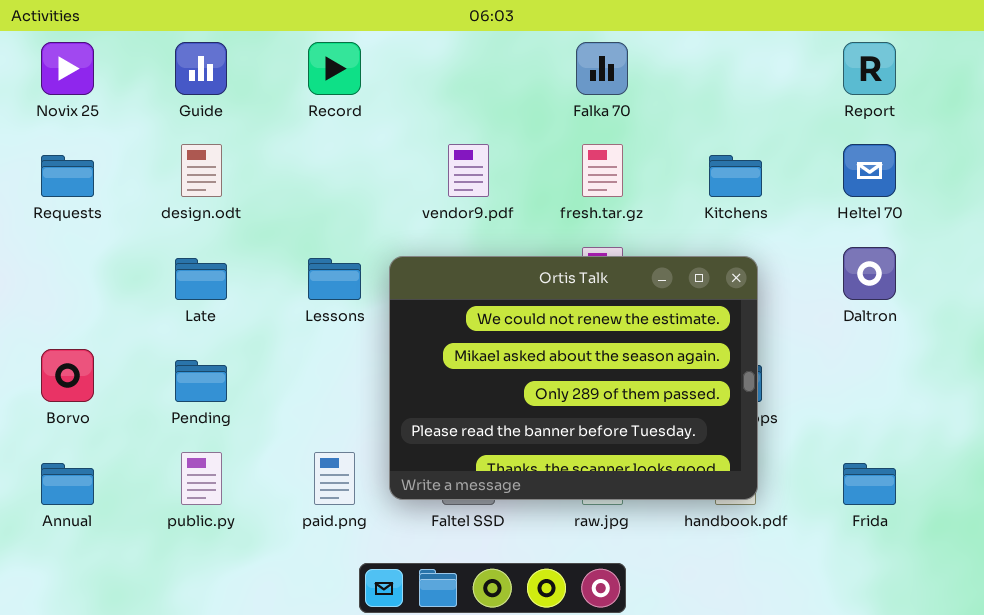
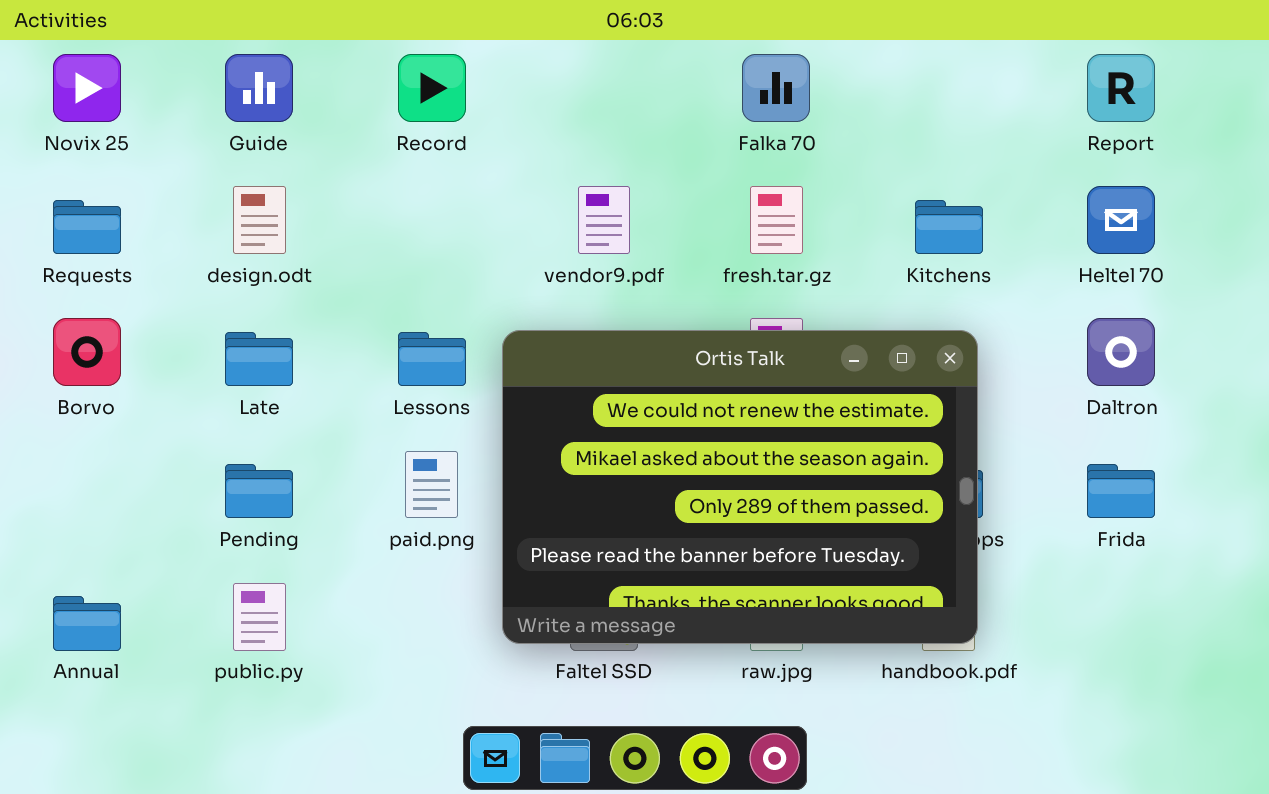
Borvo: [41,349,94,402] -> [53,318,121,386], moved
paid.png: [314,452,355,505] -> [405,451,458,518], moved
Frida: [843,463,896,505] -> [1087,464,1155,518], moved

